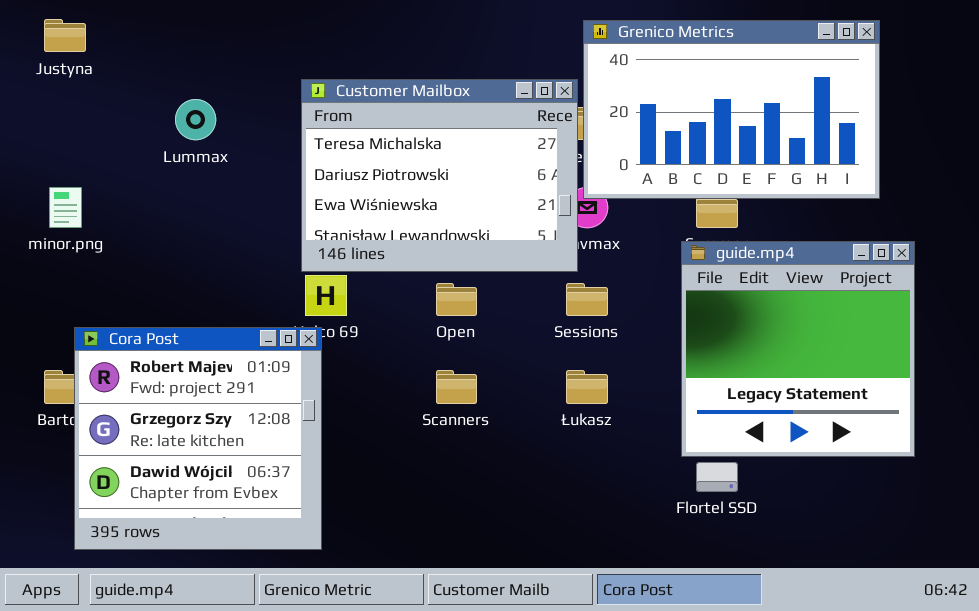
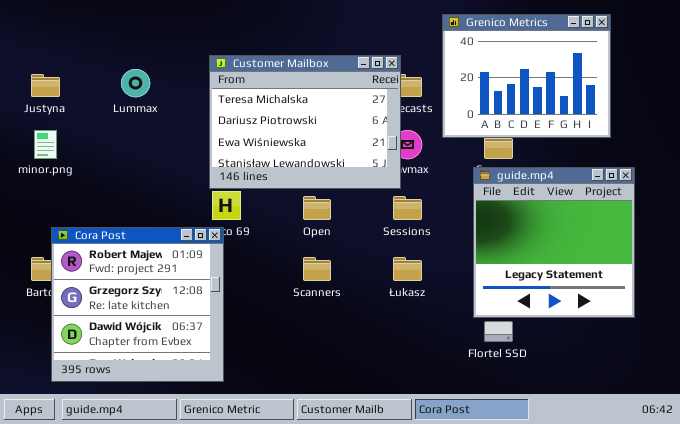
Justyna: [44,19,86,52] -> [31,74,60,97], moved
Grenico Metrics: [583,20,880,199] -> [442,14,611,138], resized

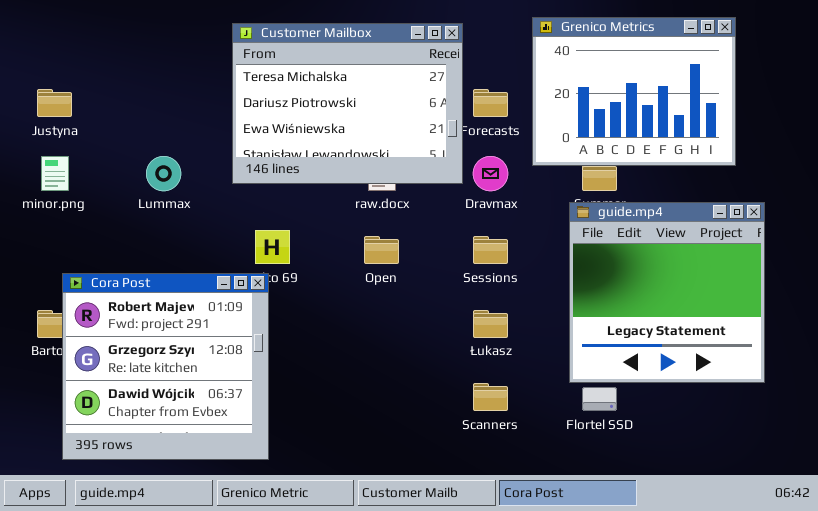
Customer Mailbox: [209,55,401,189] -> [232,23,463,184], moved
Lummax: [121,69,150,97] -> [146,156,181,191], moved
Scanners: [303,257,331,281] -> [473,383,508,411], moved

